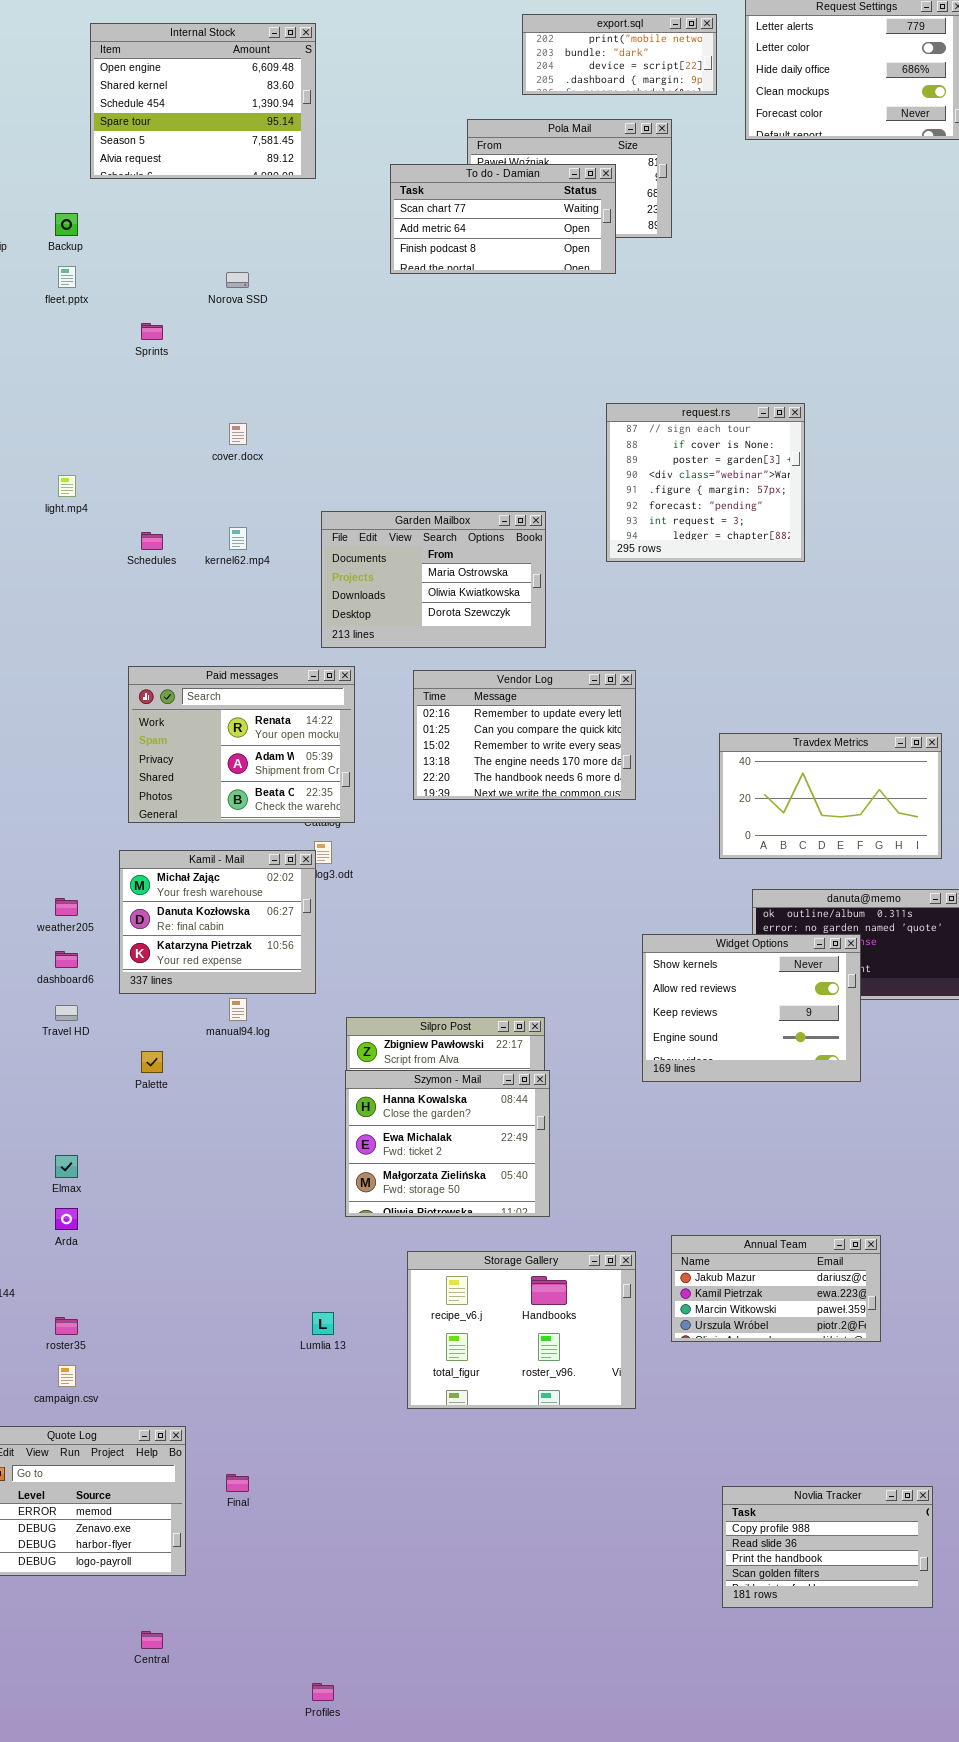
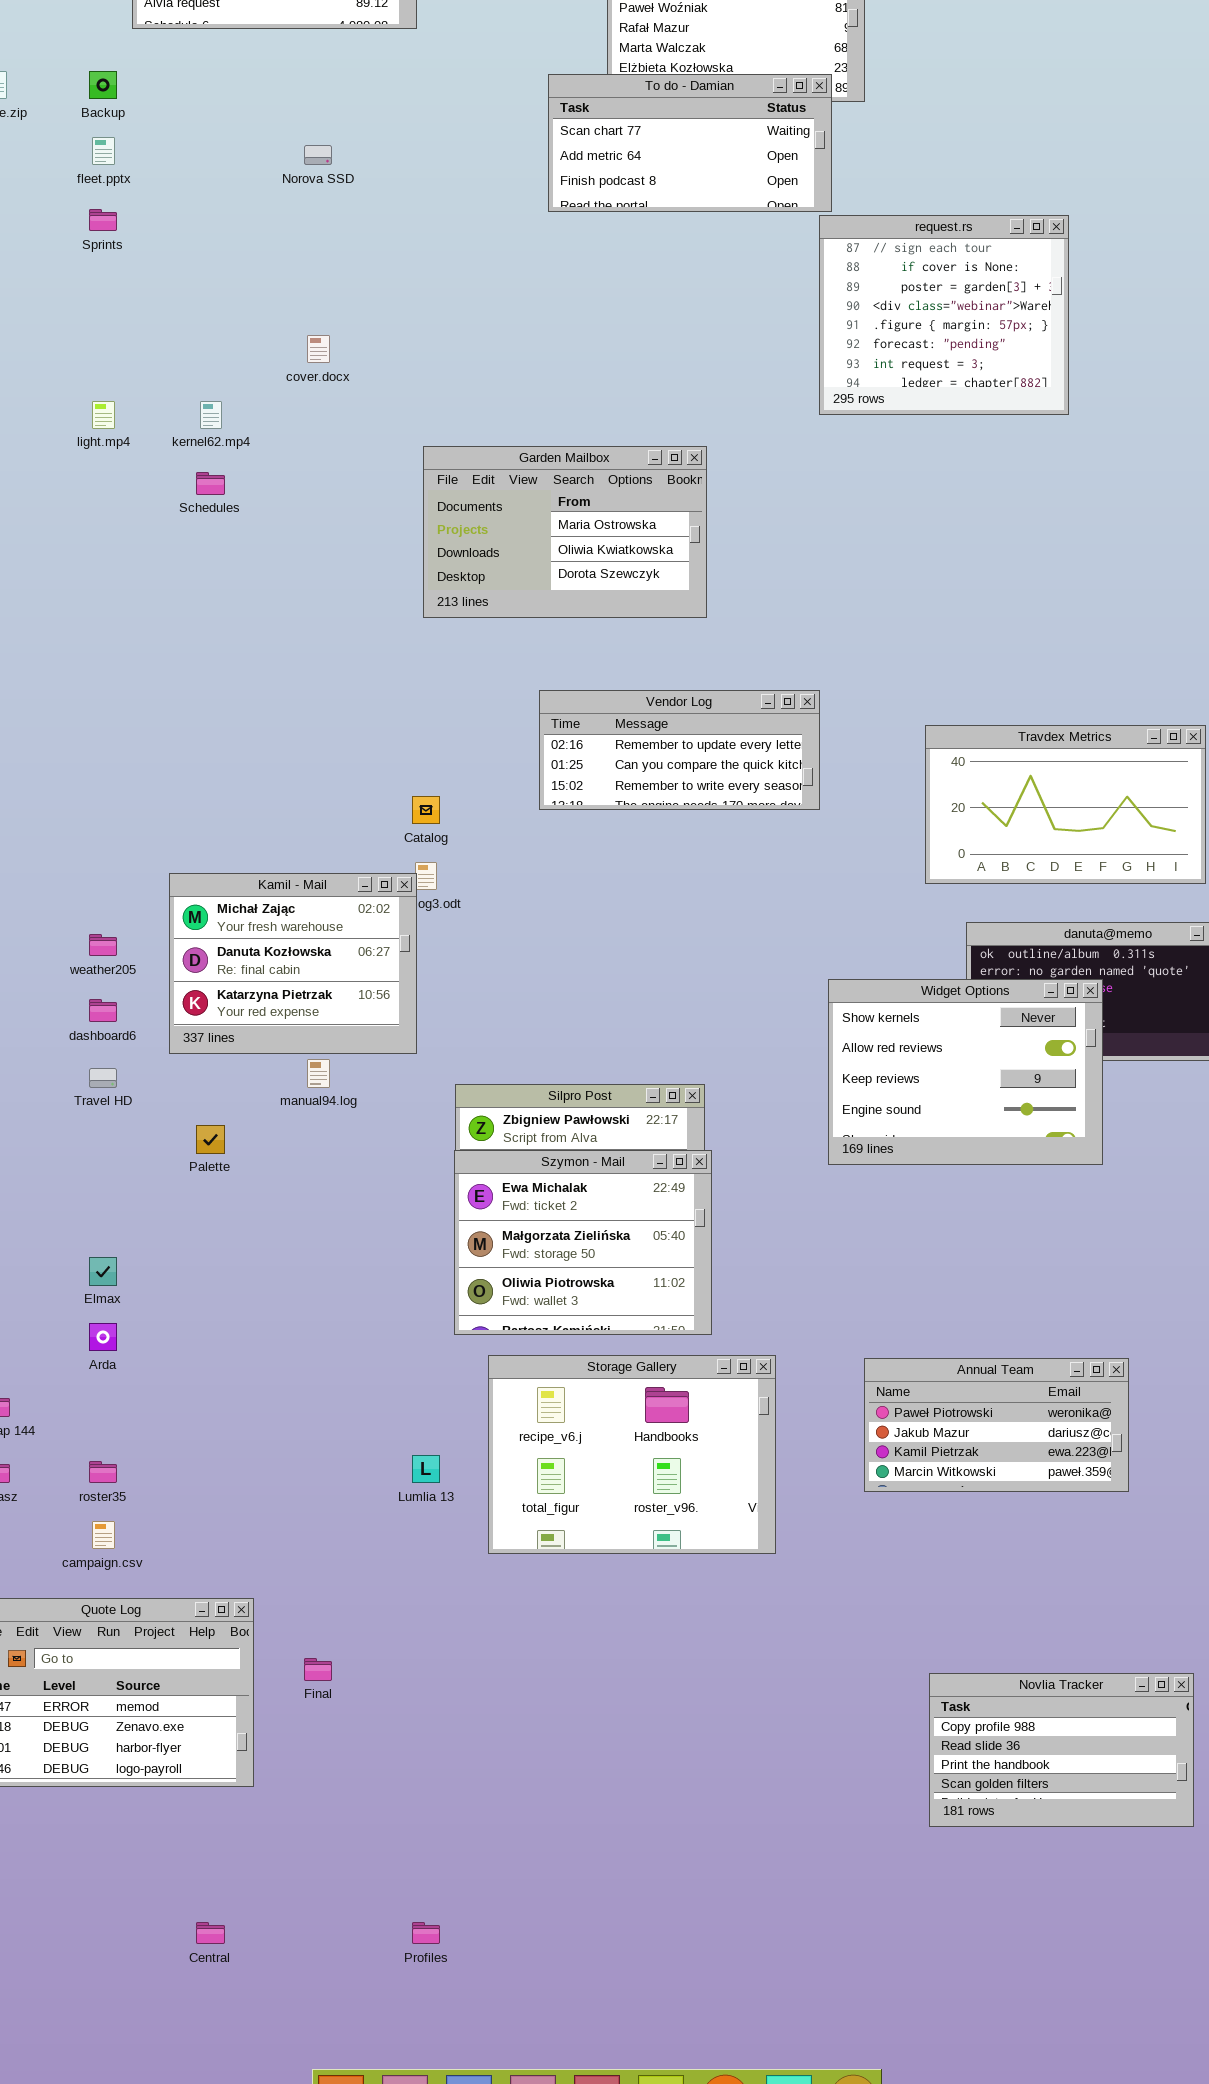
To do - Damian: [390,164,616,274] -> [548,74,832,212], moved
Sprints: [141,323,163,340] -> [89,209,117,231], moved
request.rs: [606,403,805,562] -> [819,215,1069,415], moved
kernel62.mp4: [229,527,247,550] -> [200,401,222,429], moved
Paid messages: [128,666,355,823] -> none, closed
Vendor Log: [413,670,636,800] -> [539,690,820,810], resized
Szymon - Mail: [345,1070,550,1217] -> [454,1150,712,1335], scrolled down 1 row
Annual Team: [671,1235,881,1342] -> [864,1358,1129,1492], scrolled up 1 row
Storage Gallery: [407,1251,636,1409] -> [488,1355,776,1554], moved
Central: [141,1631,163,1649] -> [196,1922,225,1944], moved

